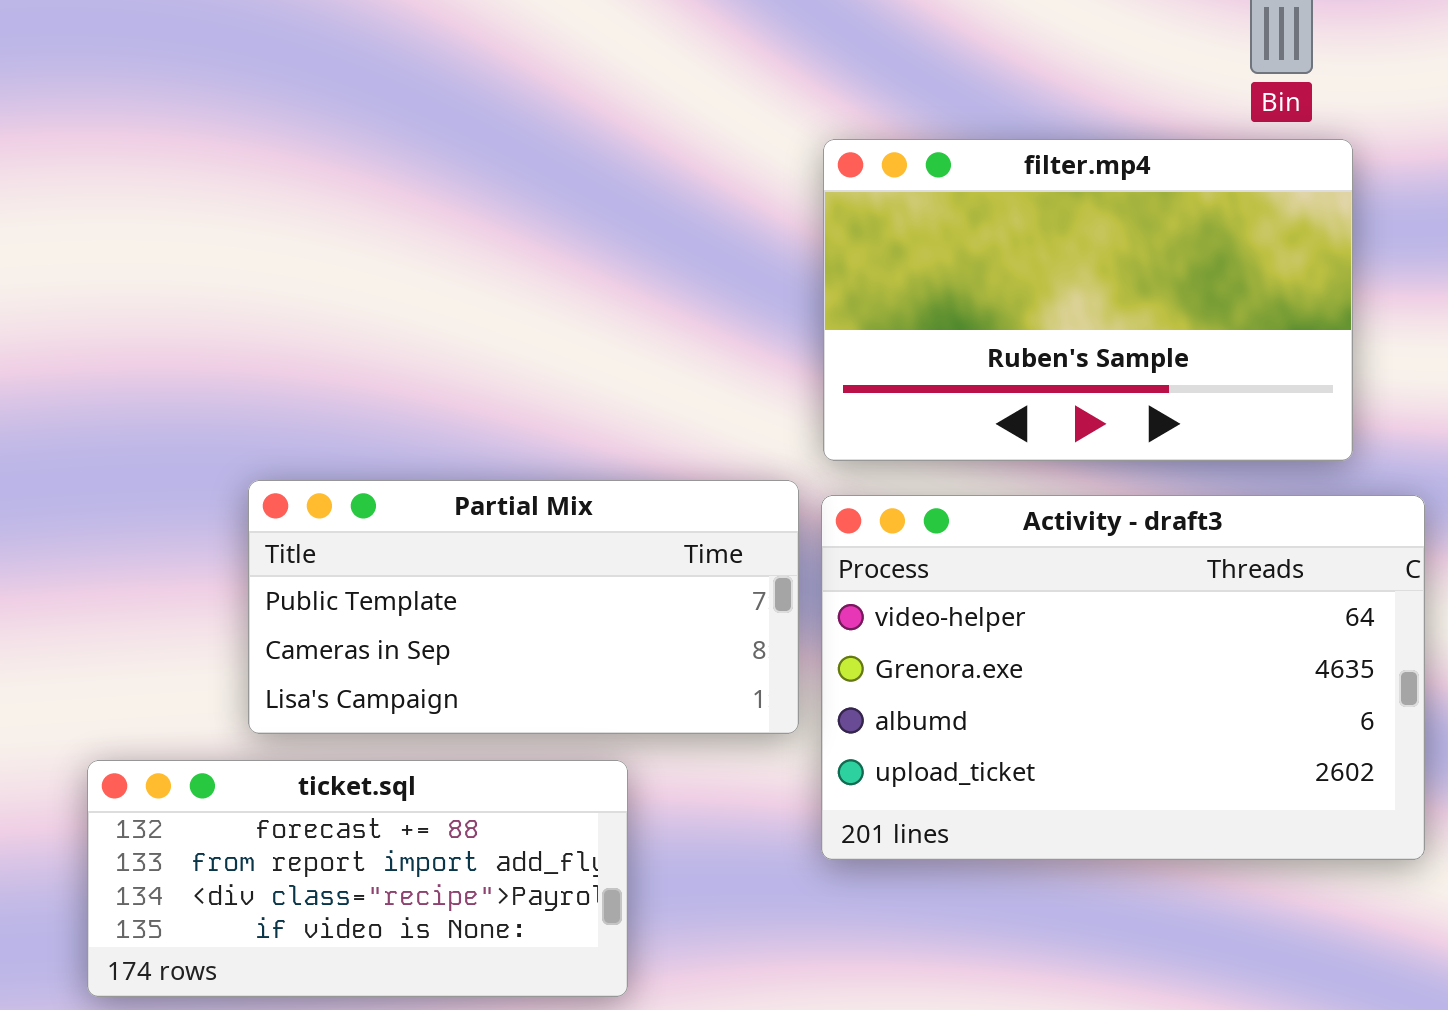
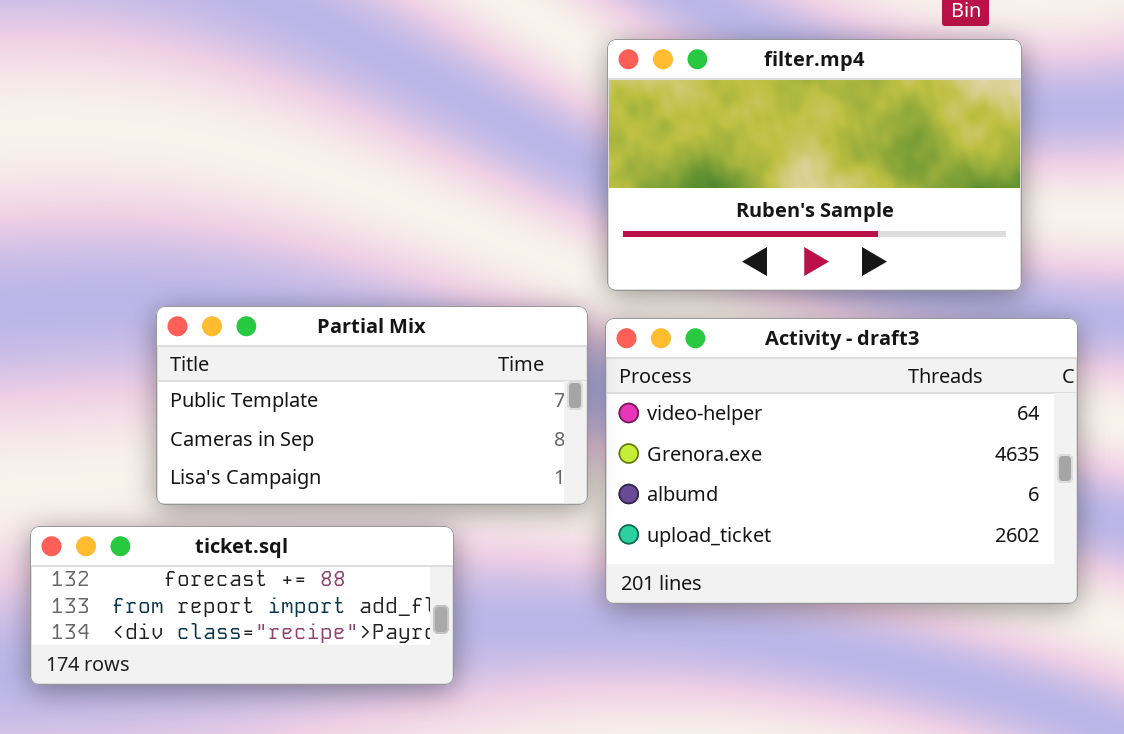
ticket.sql: [87,760,628,997] -> [30,526,454,685], resized

